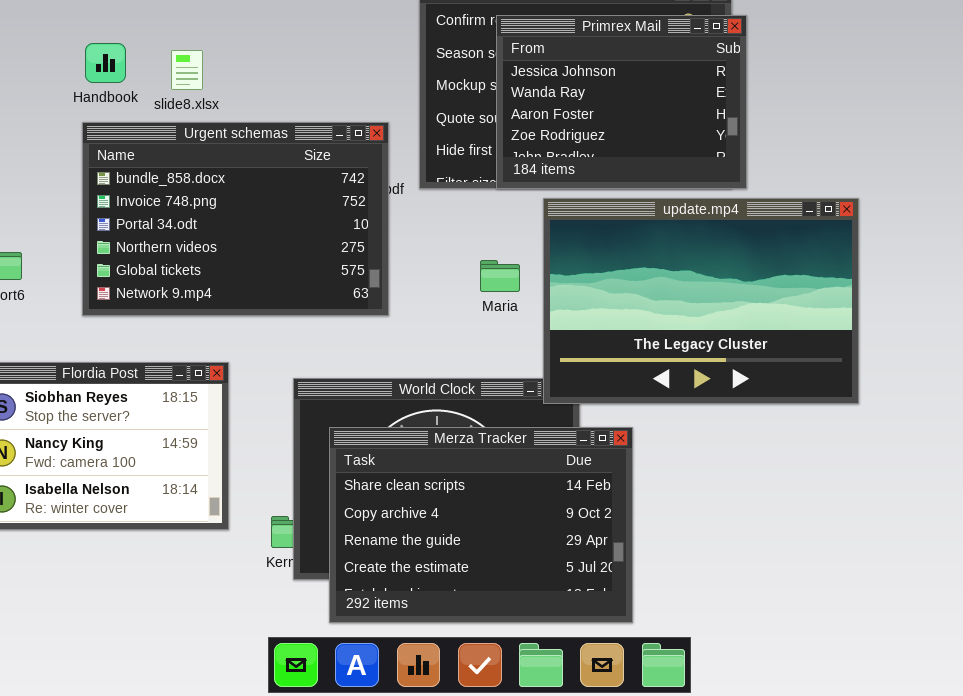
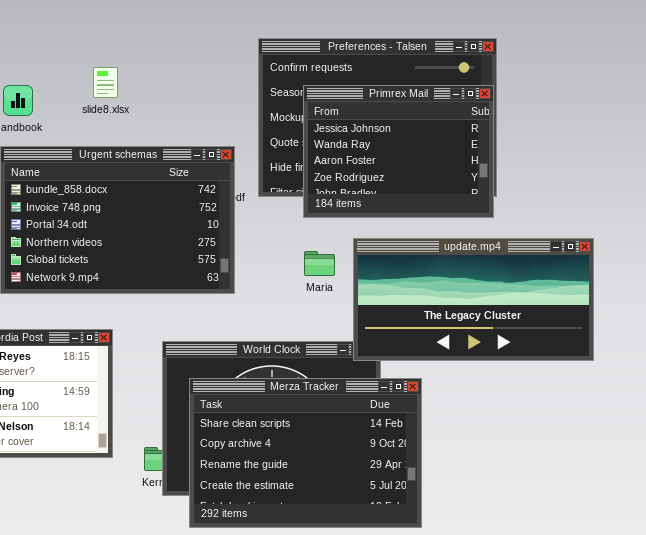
Primrex Mail: [496,15,747,189] -> [303,85,494,218], moved
slide8.xlsx: [171,50,203,90] -> [93,67,118,98], moved
update.mp4: [543,198,859,404] -> [353,238,594,361], resized

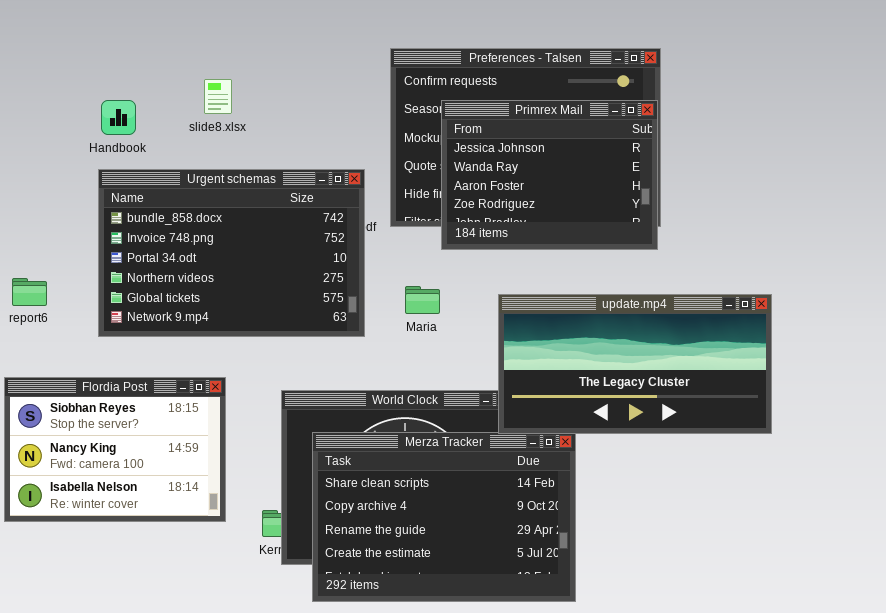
update.mp4: [353,238,594,361] -> [498,294,772,434], moved
Maria: [304,251,335,276] -> [405,286,440,314], moved

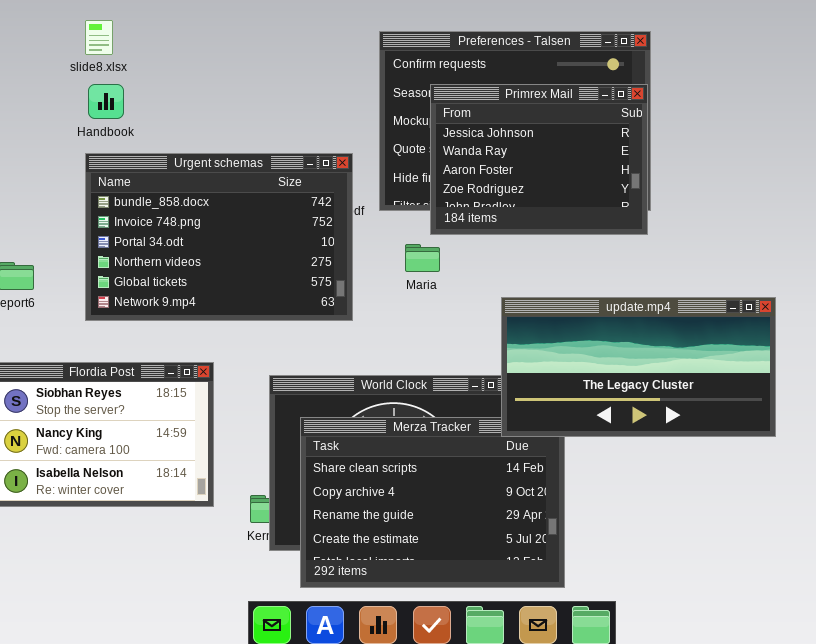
slide8.xlsx: [204,79,232,114] -> [85,20,113,55], moved
Maria: [405,286,440,314] -> [405,244,440,272], moved
update.mp4: [498,294,772,434] -> [501,297,776,437], moved

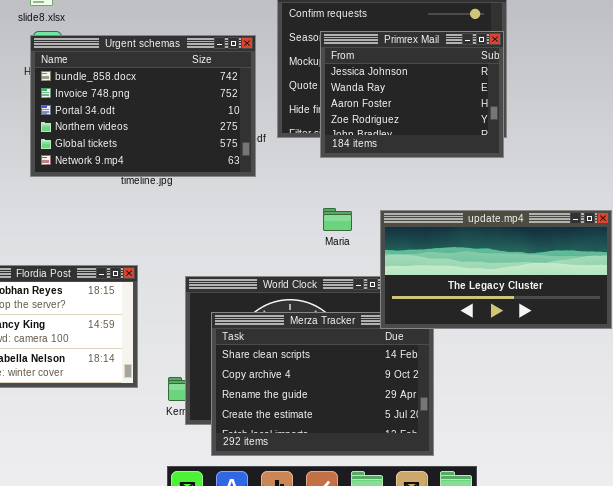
Urgent schemas: [85,153,353,321] -> [30,35,256,177], moved
Maria: [405,244,440,272] -> [323,208,352,231], moved

